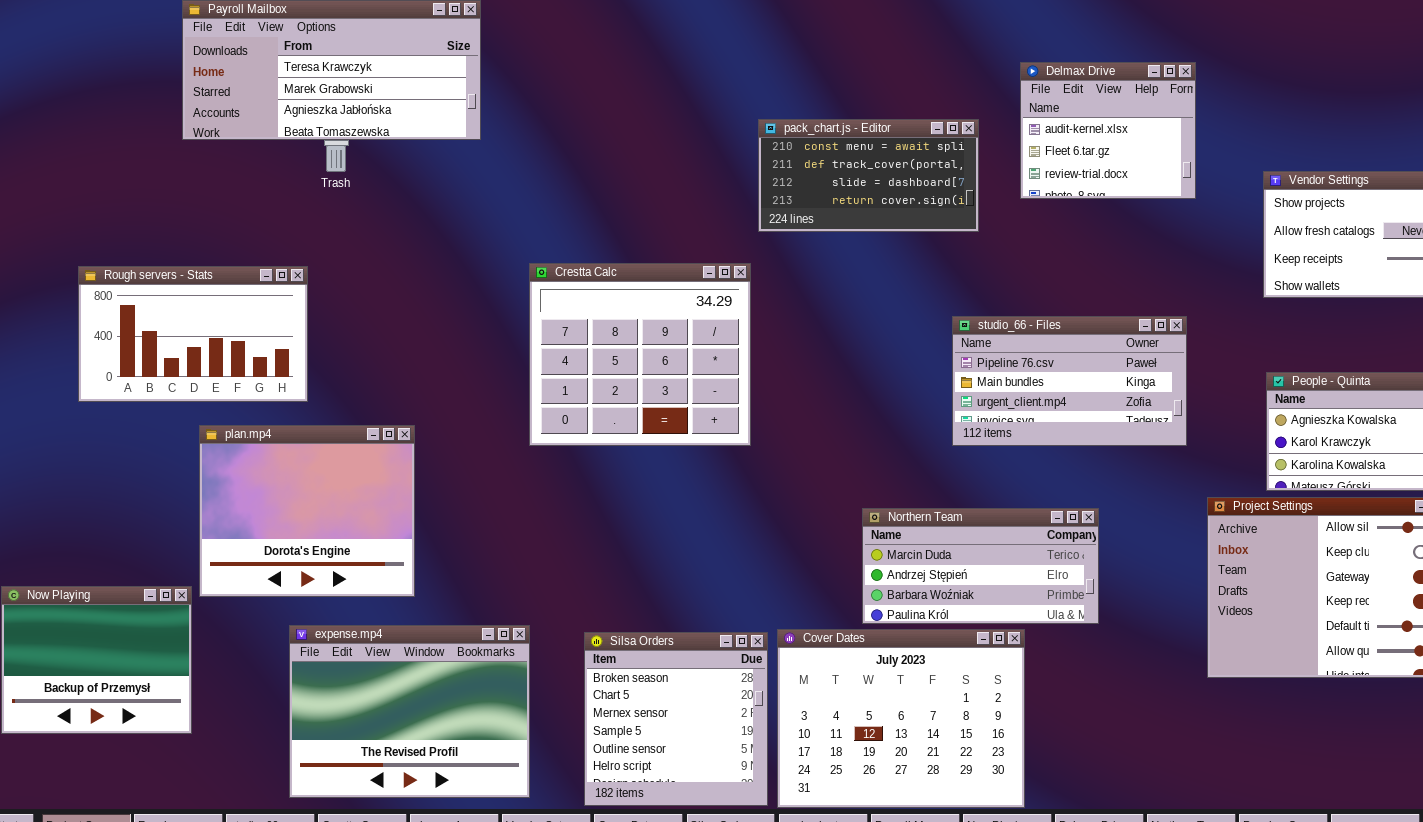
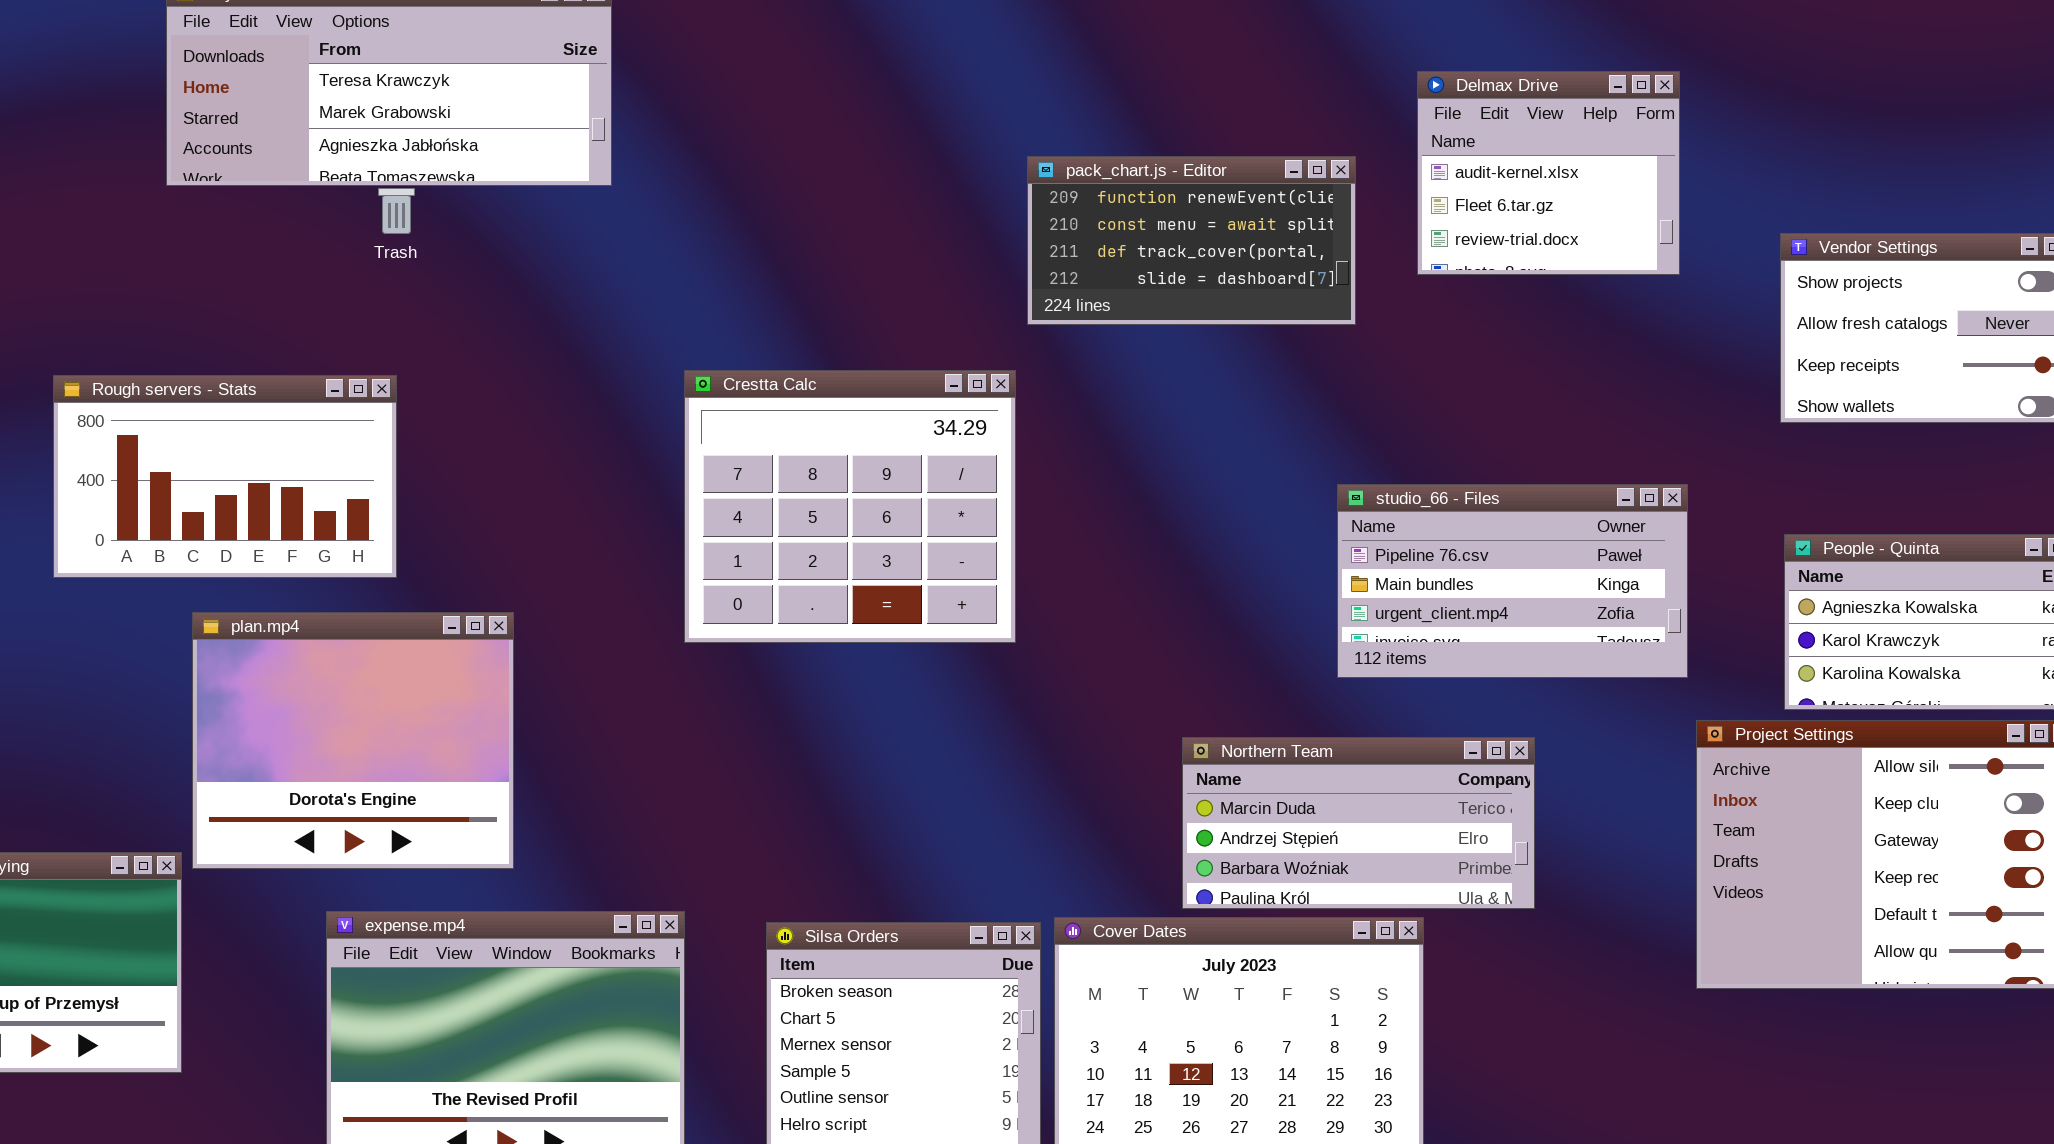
pack_chart.js - Editor: [758,119,979,232] -> [1027,156,1356,325], scrolled up 1 row
Rough servers - Stats: [78,266,308,402] -> [53,375,397,578], moved
studio_66 - Files: [952,316,1187,446] -> [1337,484,1688,678], moved

